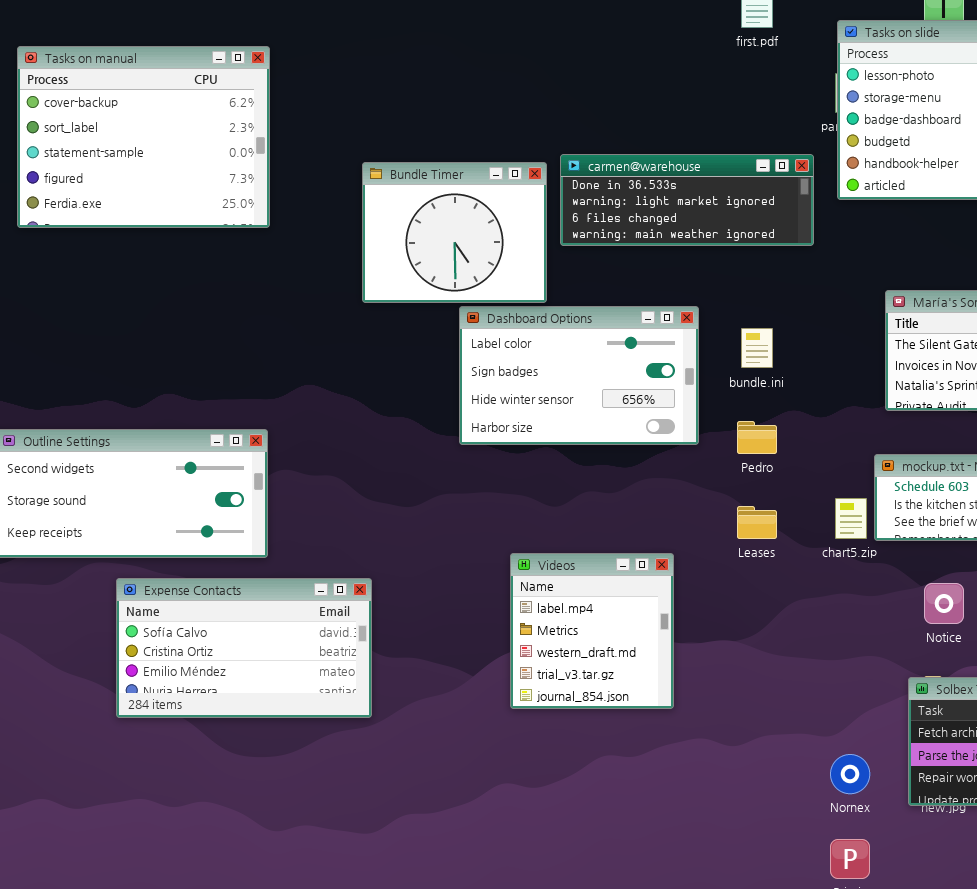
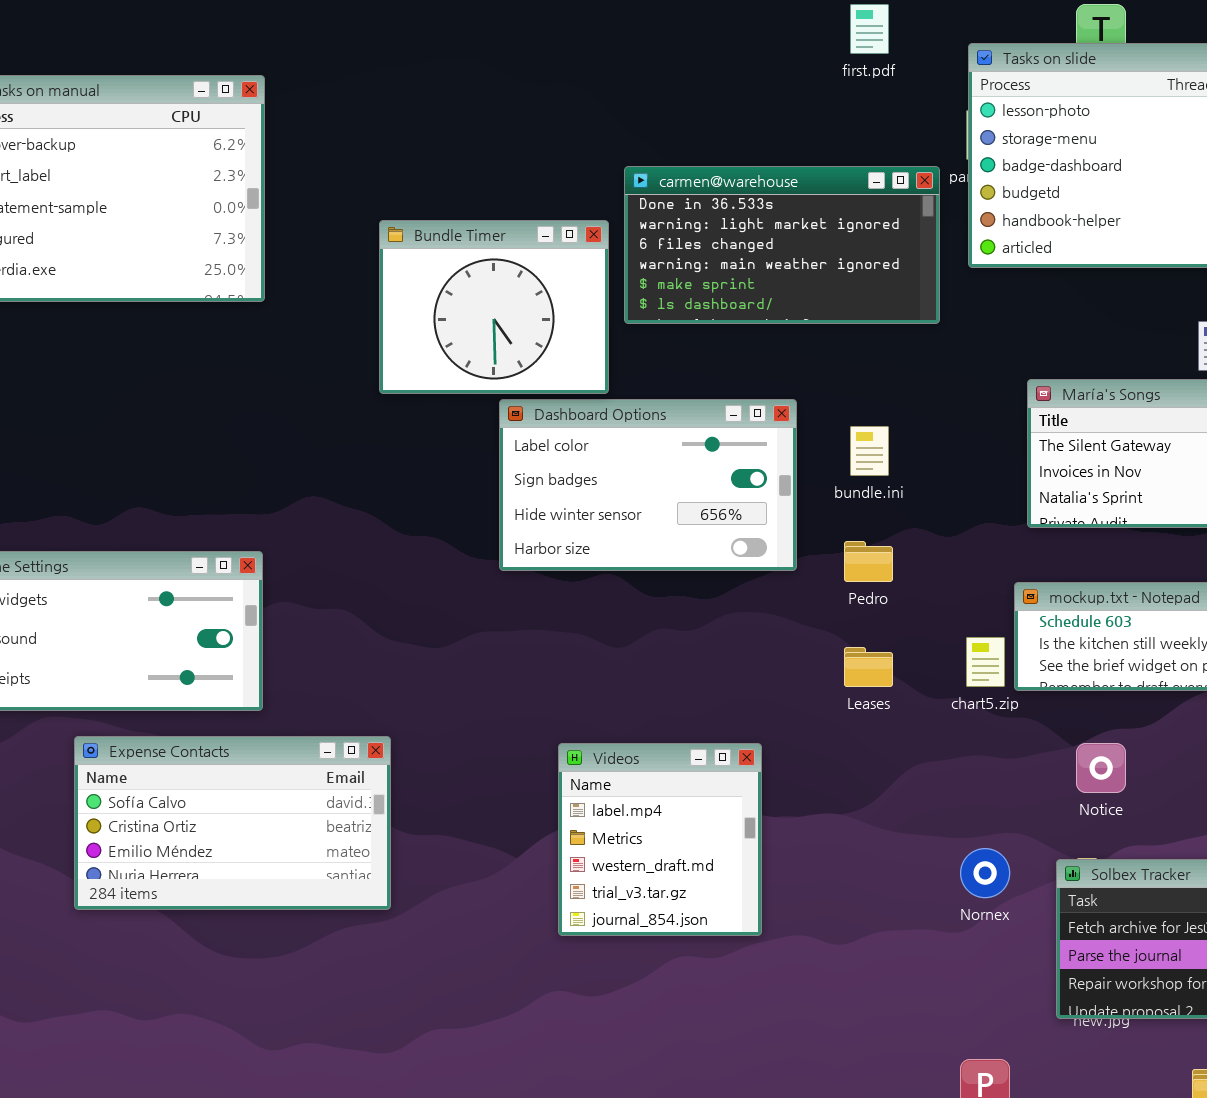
carmen@warehouse: [560,154,814,246] -> [624,166,940,324], resized
Videos: [510,553,674,709] -> [558,743,762,936], moved
Nornex: [830,754,870,794] -> [960,848,1010,898], moved

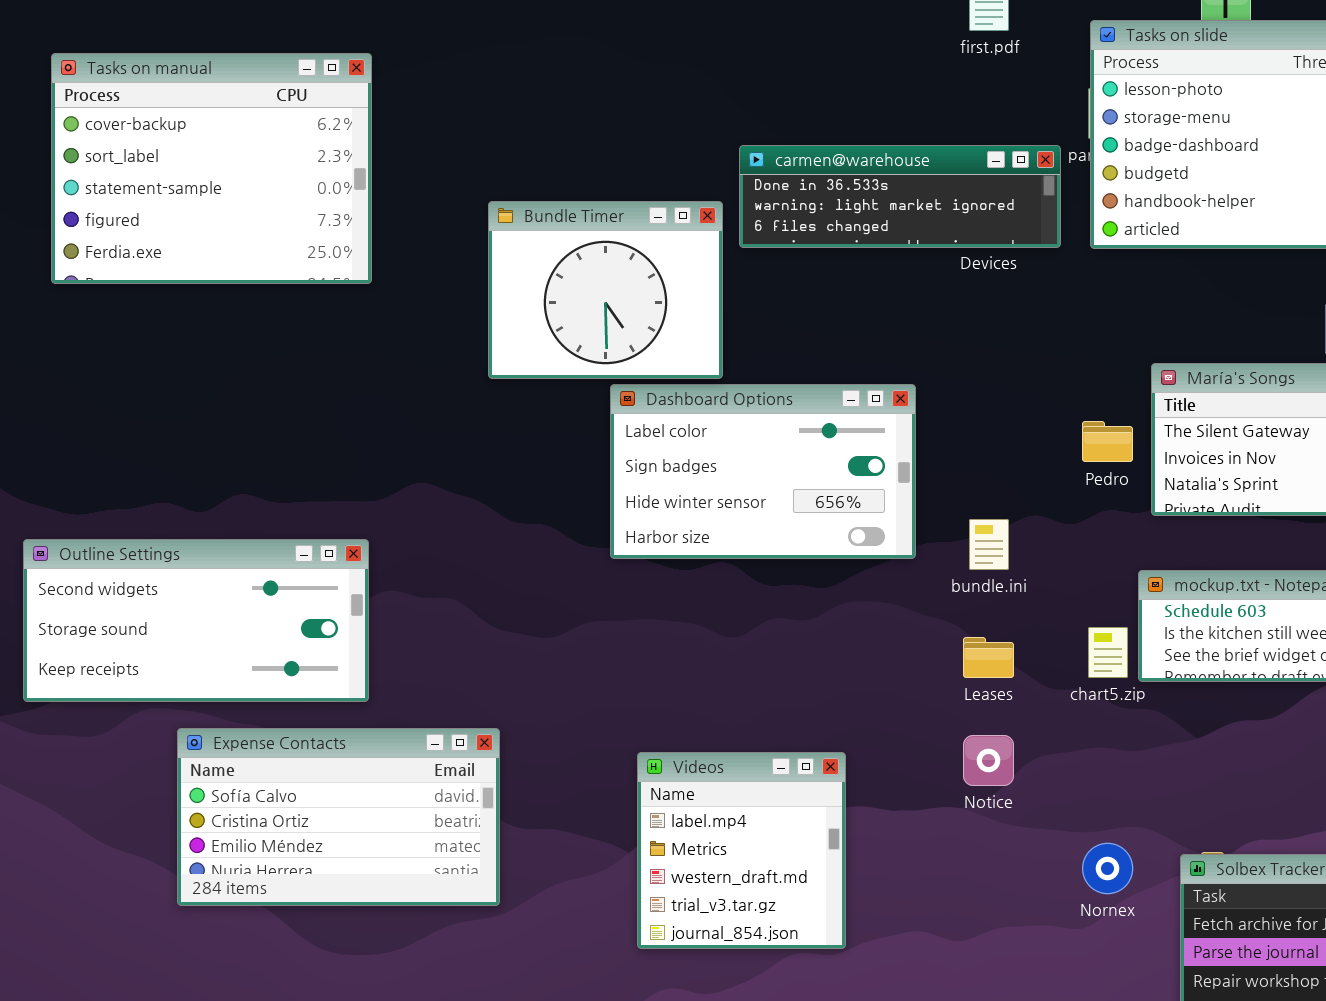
carmen@warehouse: [624,166,940,324] -> [739,145,1061,248], resized
bundle.ini: [850,426,889,476] -> [969,519,1009,570], moved
Pedro: [844,541,893,582] -> [1082,421,1133,462], moved
Videos: [558,743,762,936] -> [637,752,846,949], moved
Notice: [1076,743,1126,793] -> [963,735,1014,786], moved

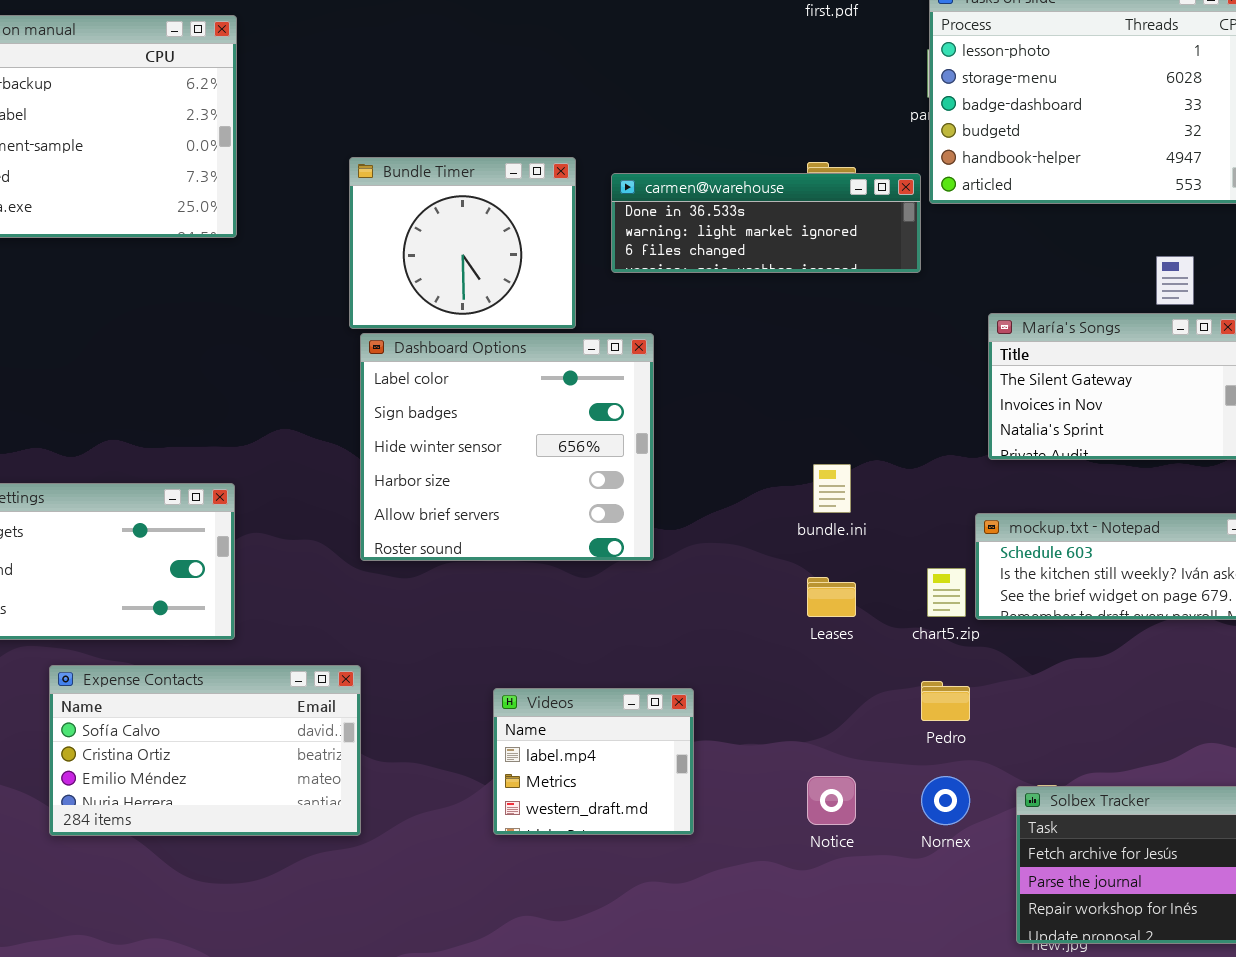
carmen@warehouse: [739,145,1061,248] -> [611,173,921,273], moved
Dashboard Options: [610,384,916,559] -> [360,333,654,561], moved, resized
Pedro: [1082,421,1133,462] -> [921,681,970,721], moved
Notice: [963,735,1014,786] -> [807,776,856,825], moved
Videos: [637,752,846,949] -> [493,688,694,835], resized

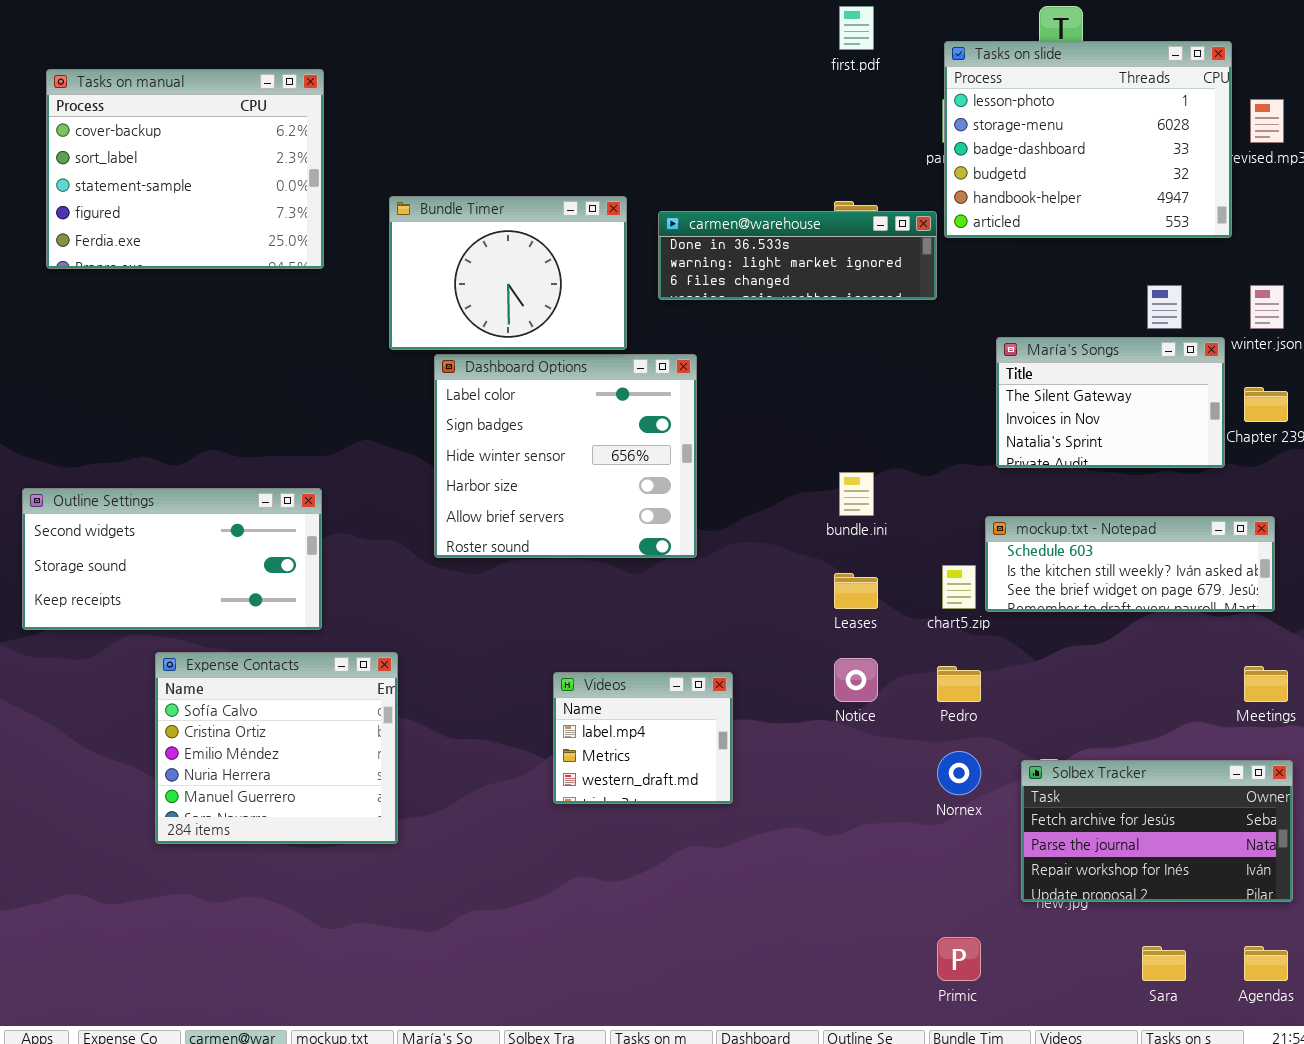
Bundle Timer: [349,157,576,329] -> [389,196,627,350], resized
Expense Contacts: [49,665,361,836] -> [155,652,398,844], resized
Notice: [807,776,856,825] -> [834,658,878,702], moved

